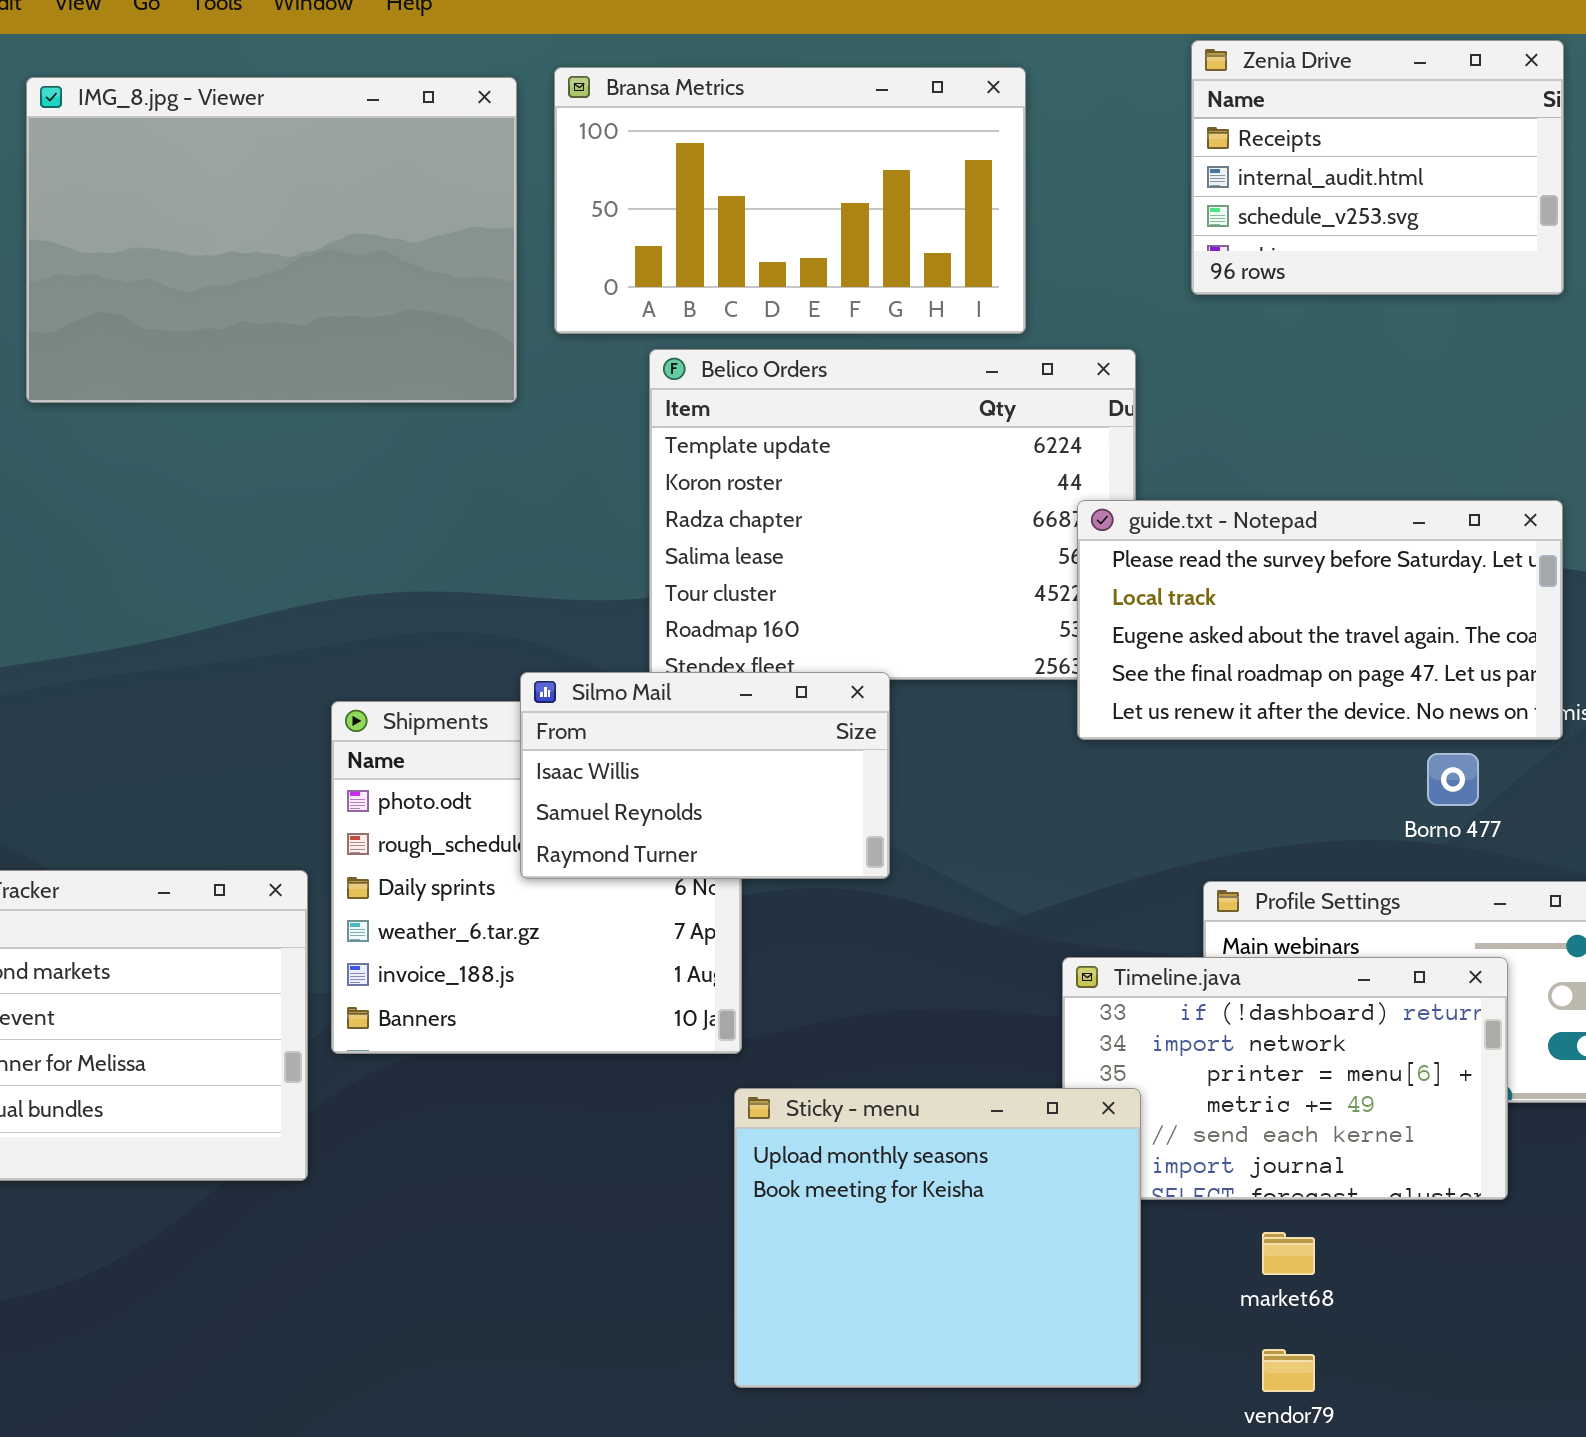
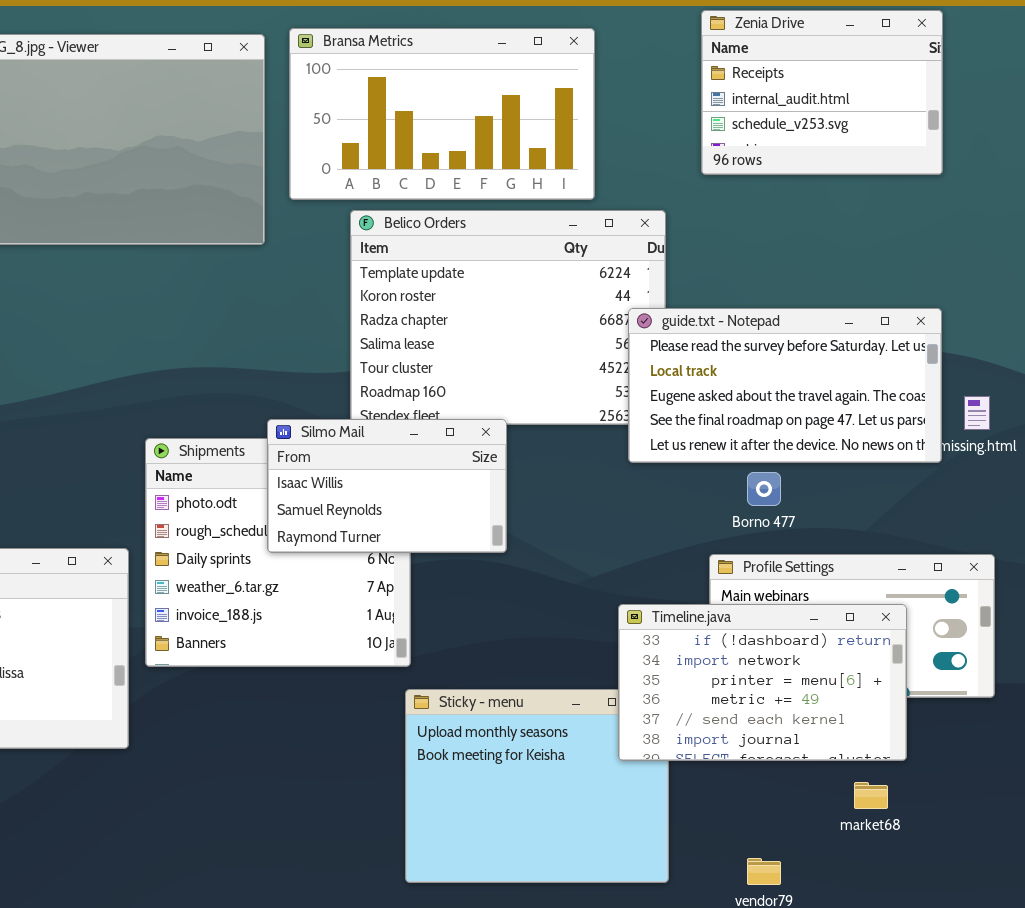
Borno 477: [1427,753,1479,806] -> [747,472,781,506], moved
Timeline.java: [1062,957,1508,1200] -> [618,604,907,761], raised
market68: [1262,1232,1315,1275] -> [854,782,888,809], moved

